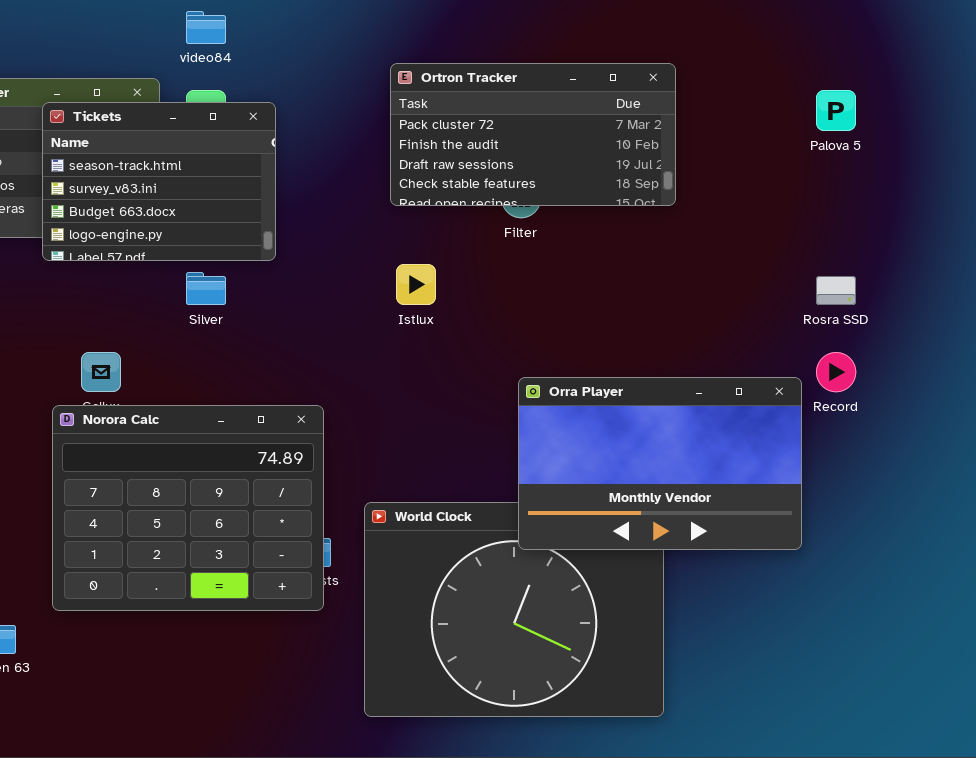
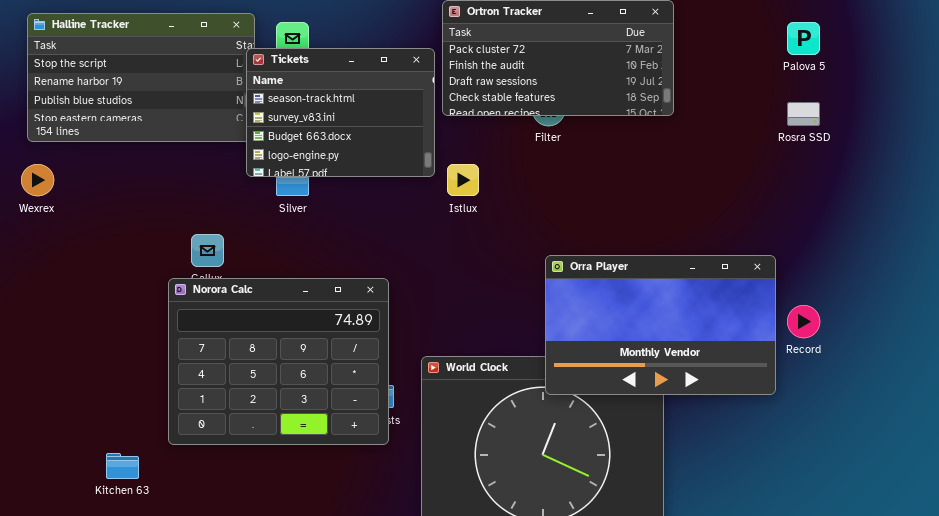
Tickets: [42,102,276,261] -> [246,48,435,177], moved
Rosra SSD: [816,276,856,305] -> [787,102,820,126], moved
Record: [816,352,856,392] -> [787,305,820,338], moved

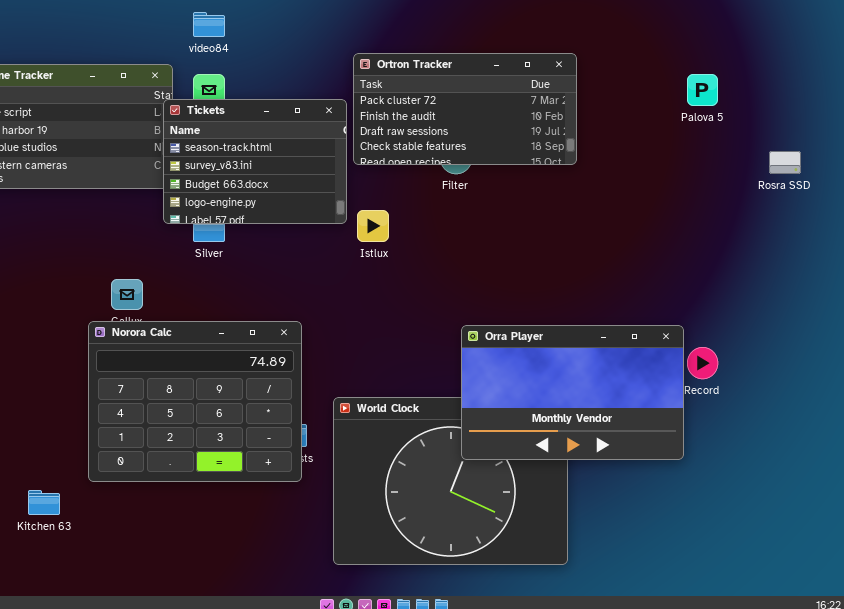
Rosra SSD: [787,102,820,126] -> [769,151,801,174], moved
Orra Player: [545,255,776,395] -> [461,325,684,460], moved

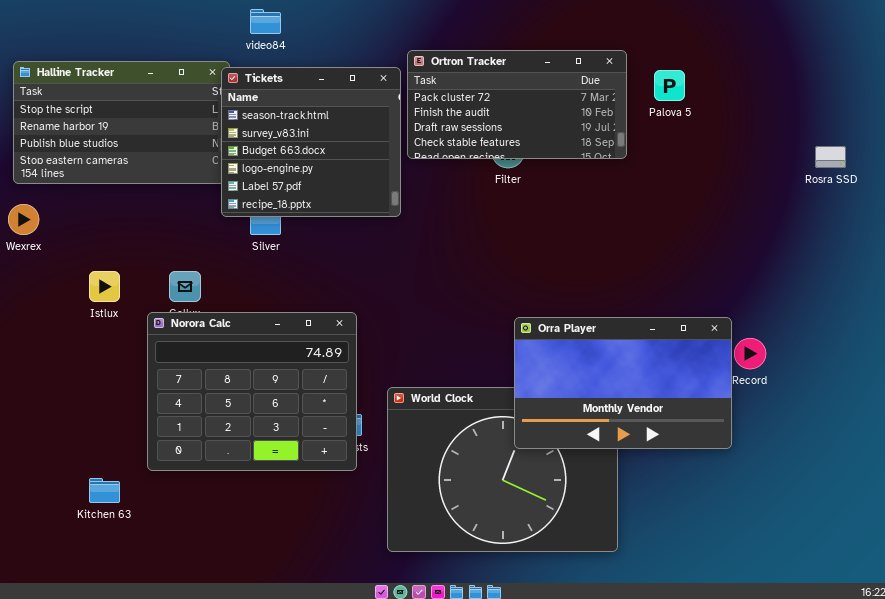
Palova 5: [687,74,718,106] -> [654,70,685,101], moved
Tickets: [163,99,347,224] -> [221,67,401,217], resized
Istlux: [357,210,389,242] -> [89,271,120,302], moved

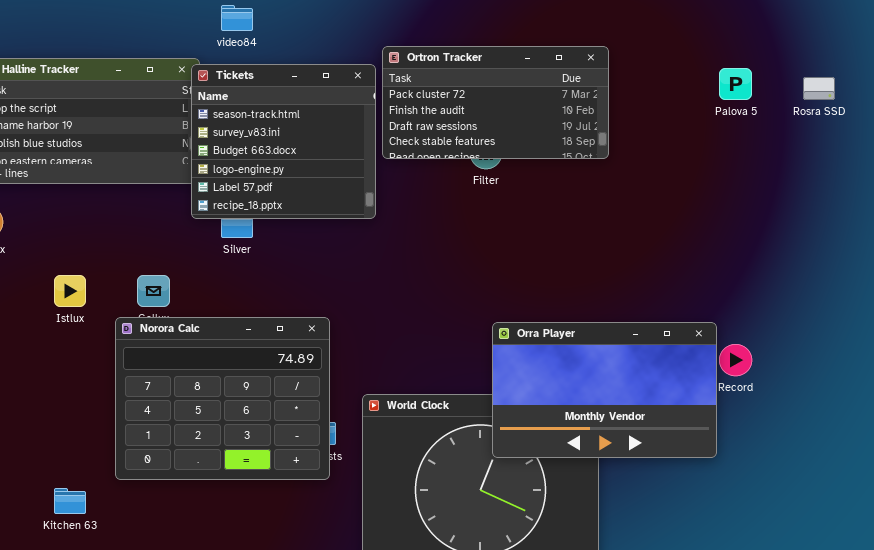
Palova 5: [654,70,685,101] -> [719,68,752,100], moved
Rosra SSD: [815,146,846,168] -> [803,77,835,100], moved

